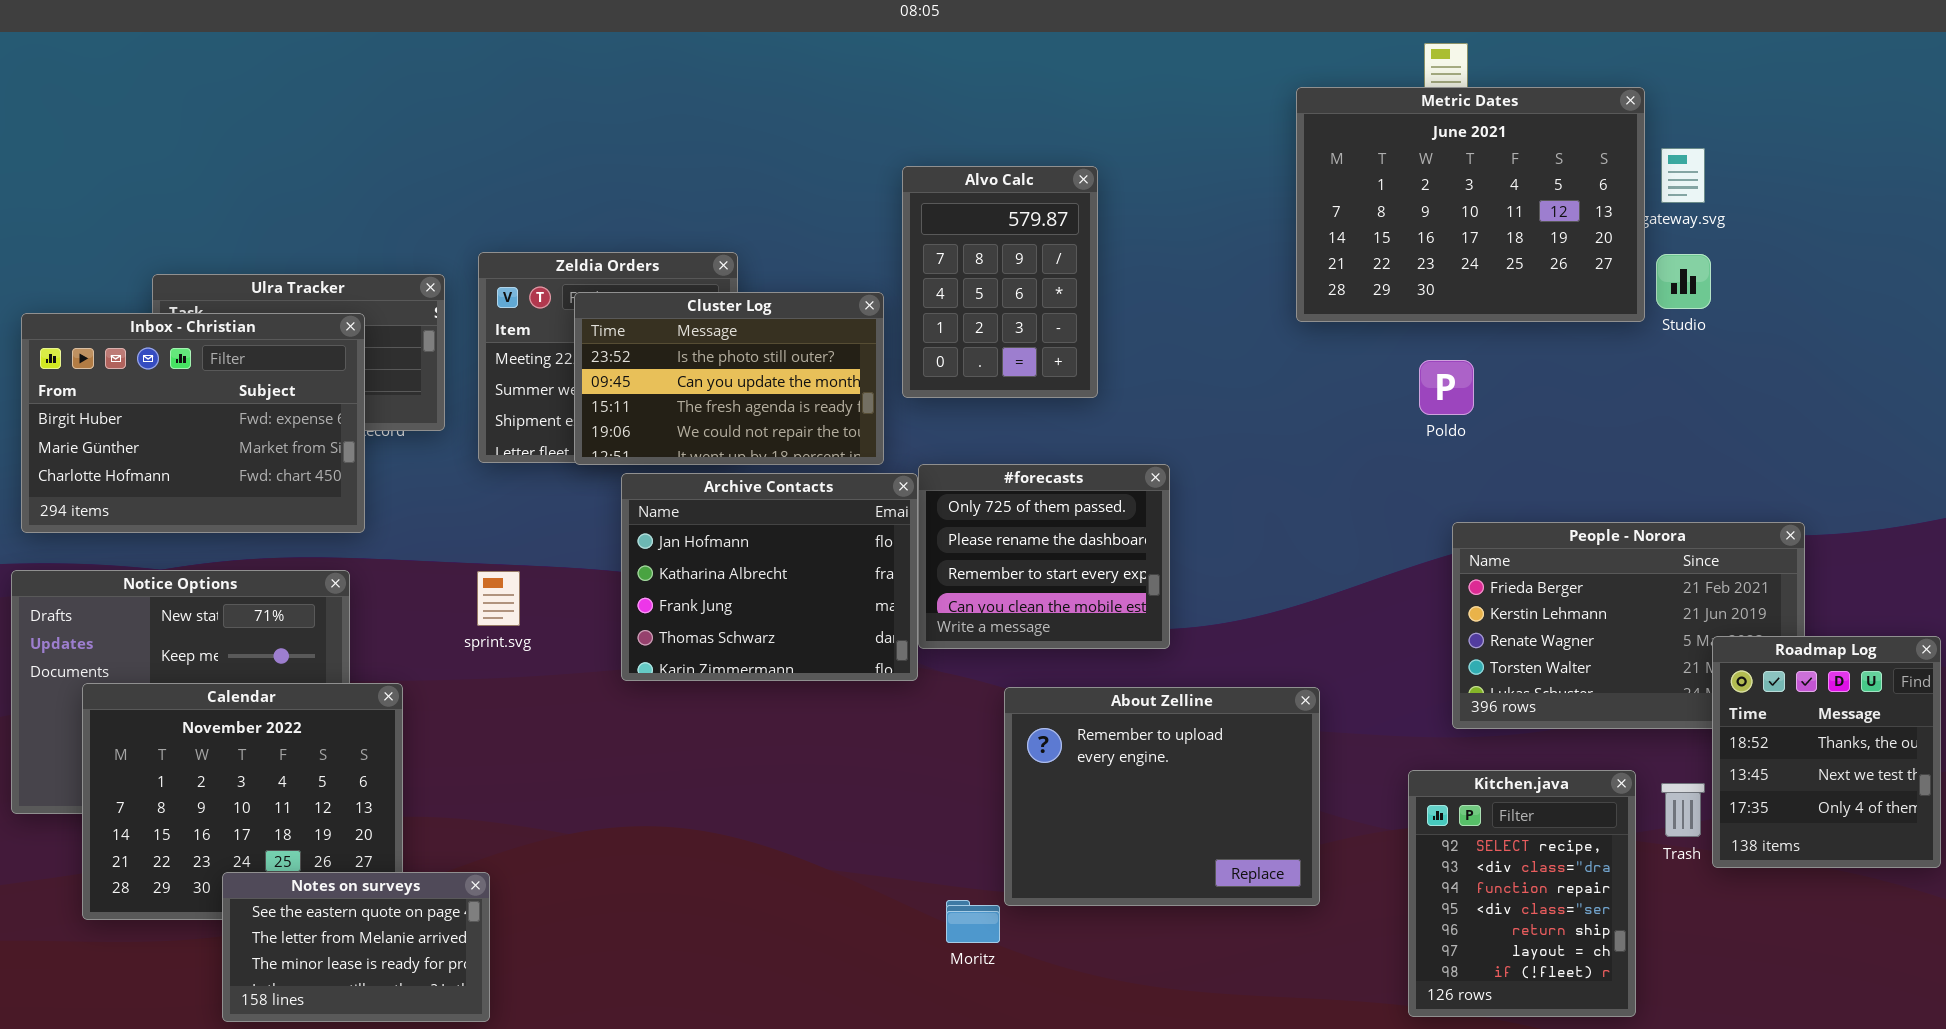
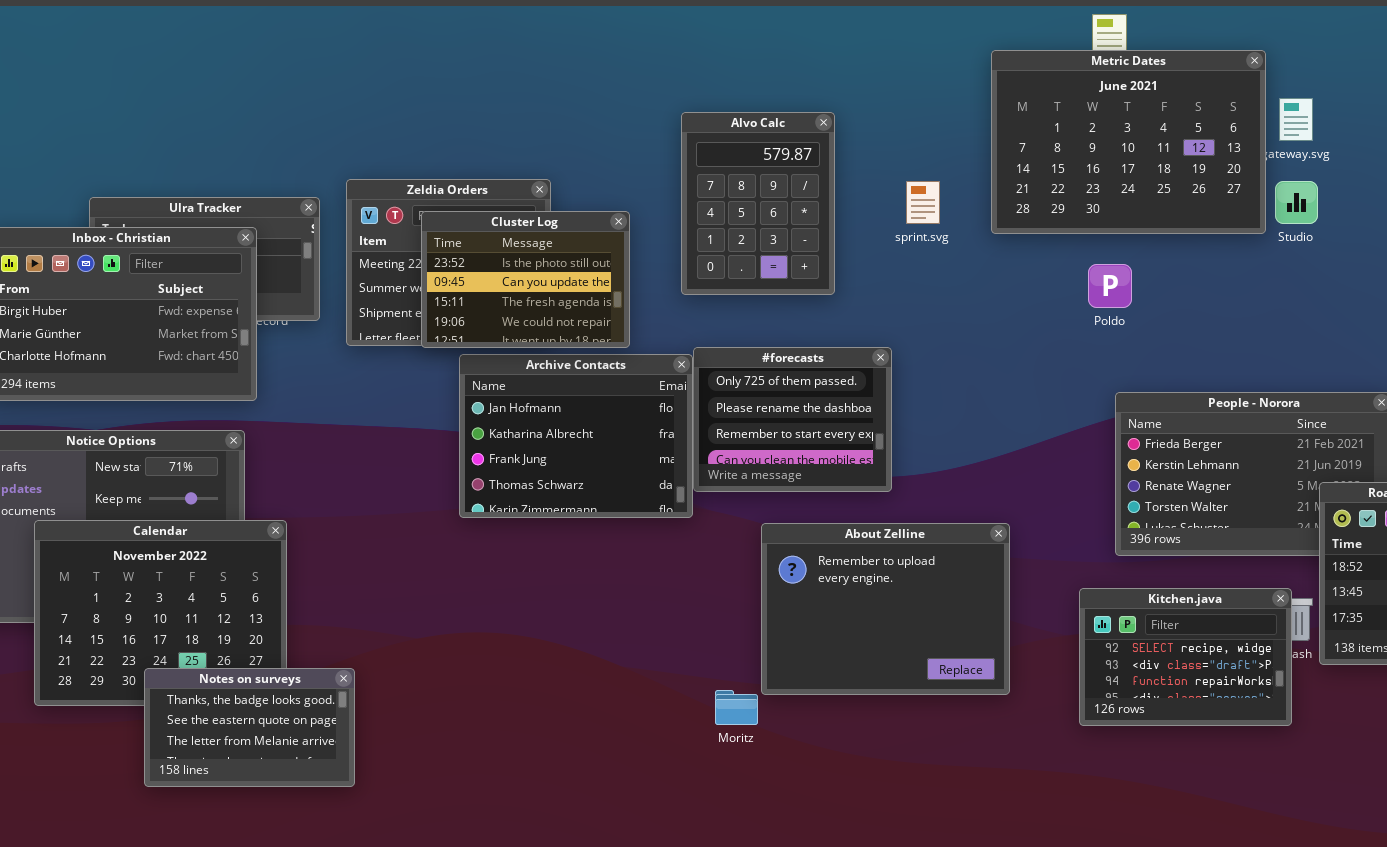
Cluster Log: [574,292,884,465] -> [421,211,630,348], resized
sprint.svg: [477,571,520,626] -> [906,181,940,224], moved
Kitchen.java: [1408,770,1636,1017] -> [1079,588,1292,726], resized
Notes on surveys: [222,872,490,1022] -> [144,668,355,787], scrolled up 1 row

